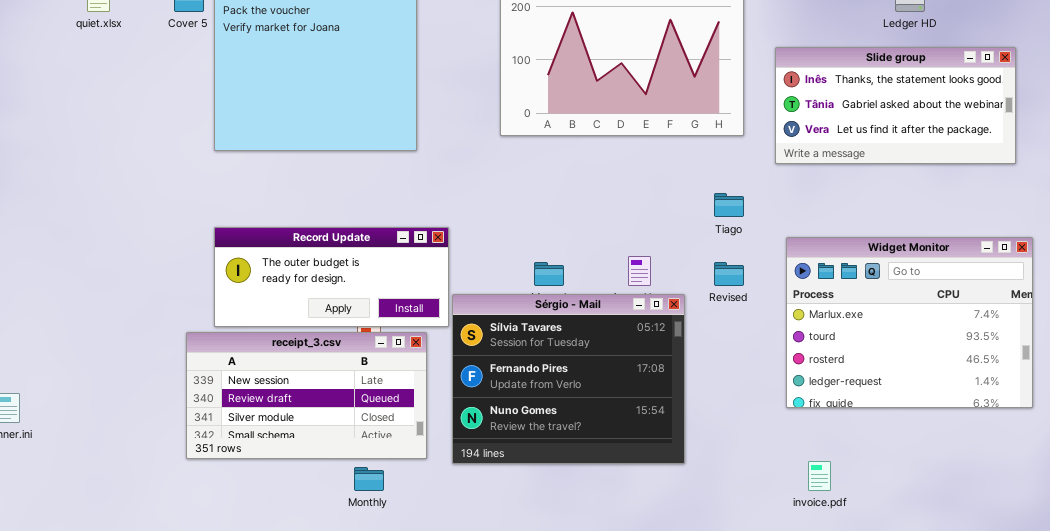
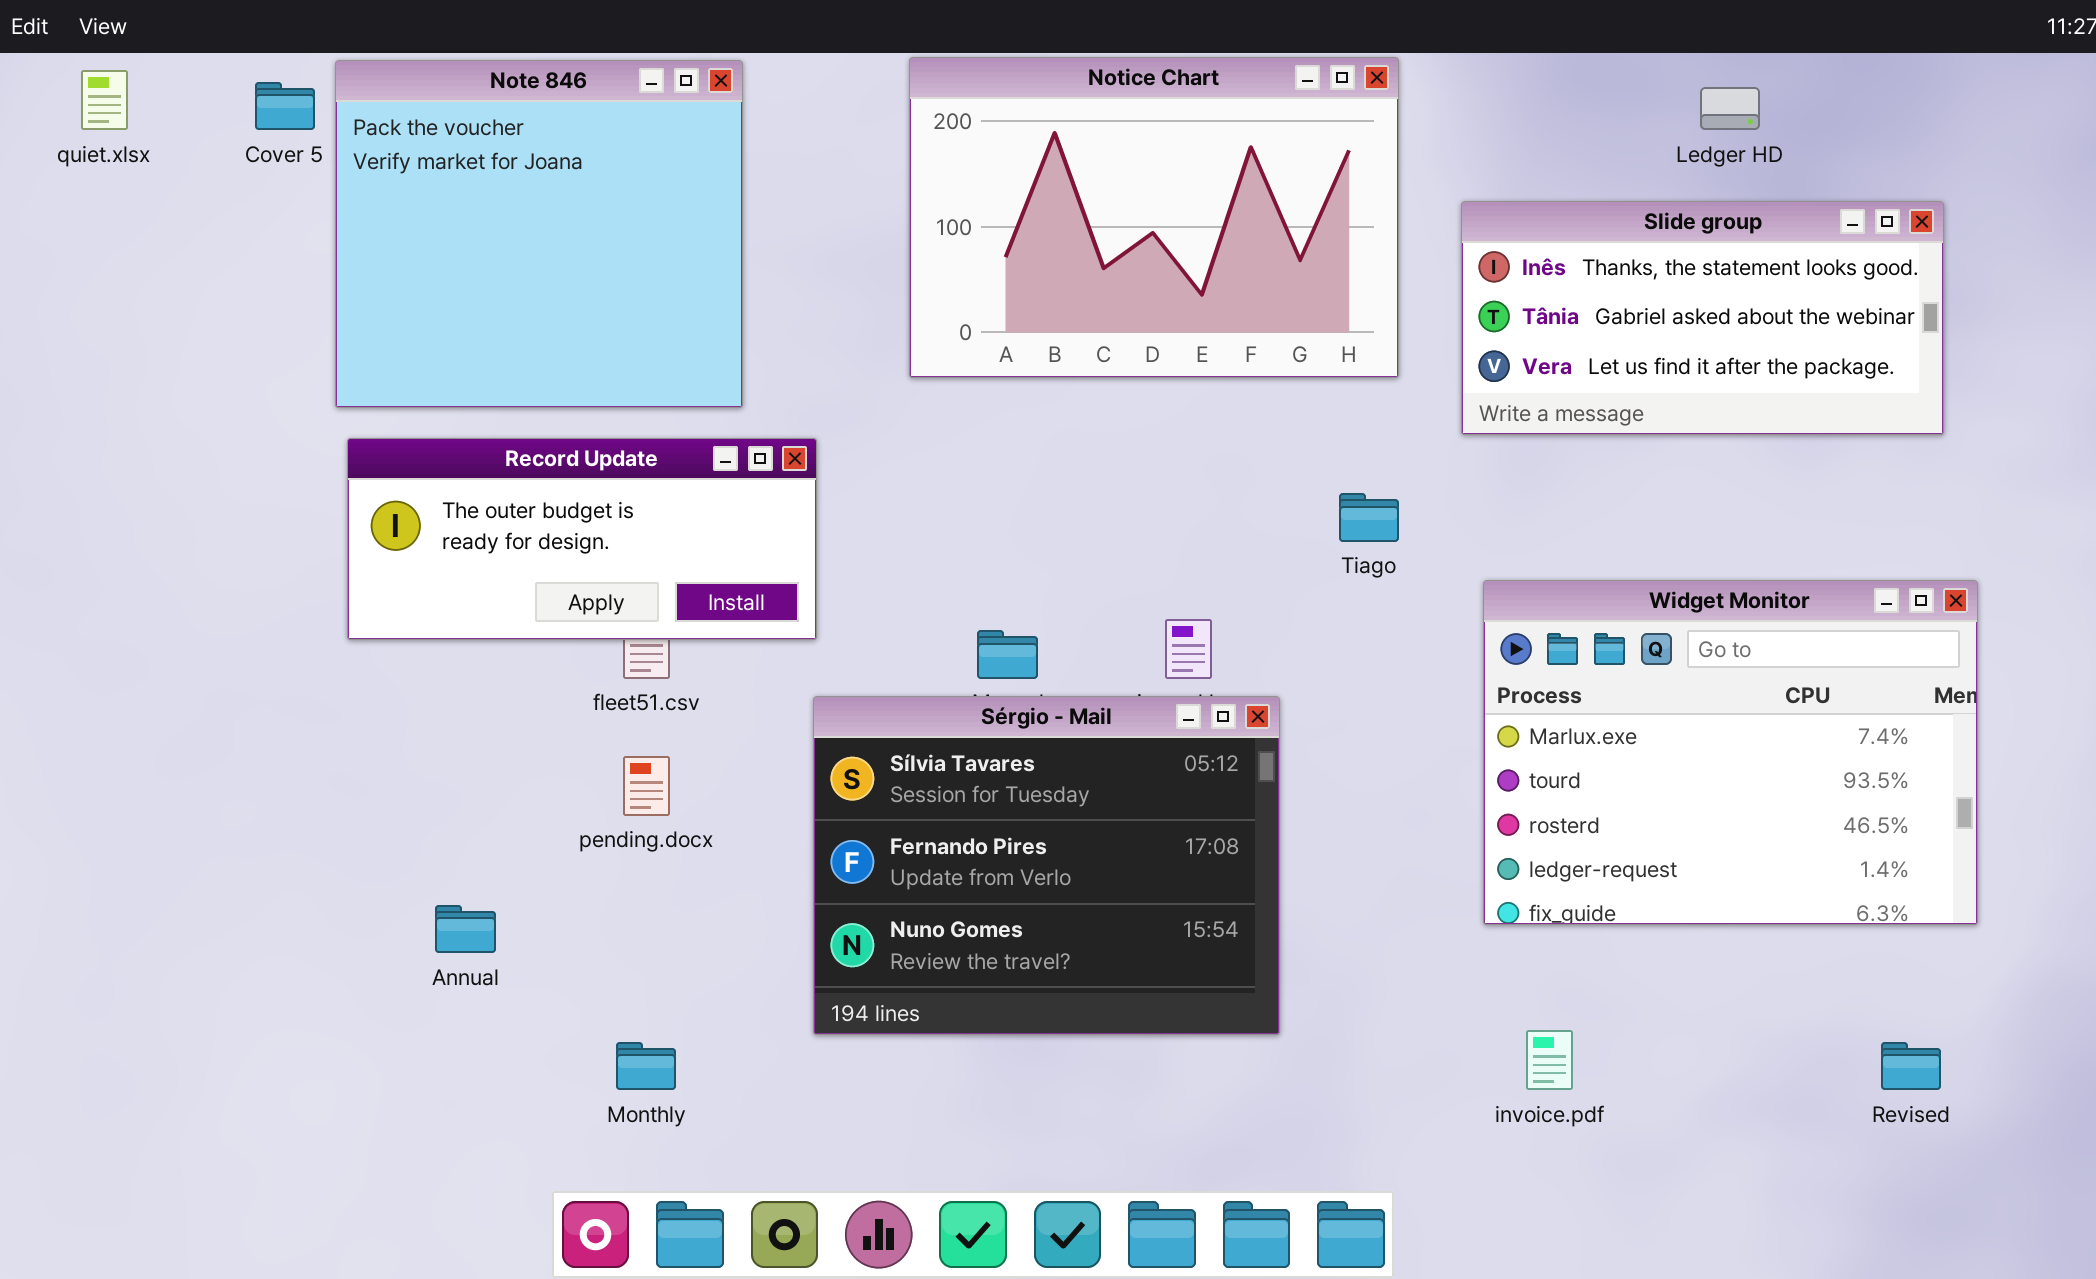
Record Update: [214,227,449,327] -> [347,438,817,640], moved
Revised: [714,262,744,286] -> [1881,1042,1941,1090], moved
receipt_3.csv: [186,332,427,459] -> none, closed

